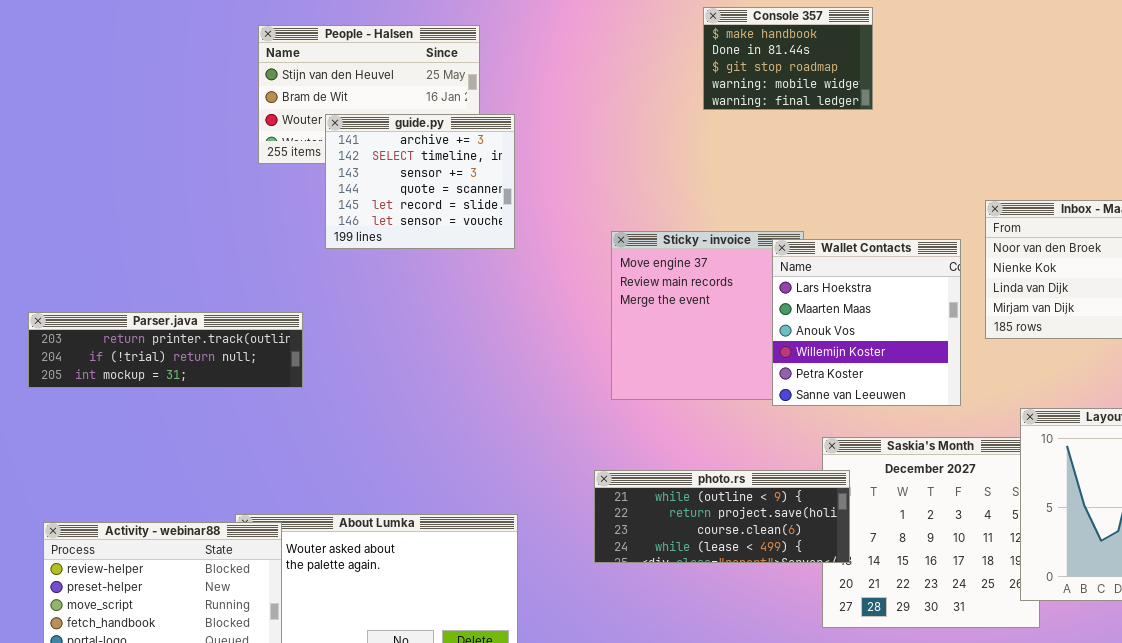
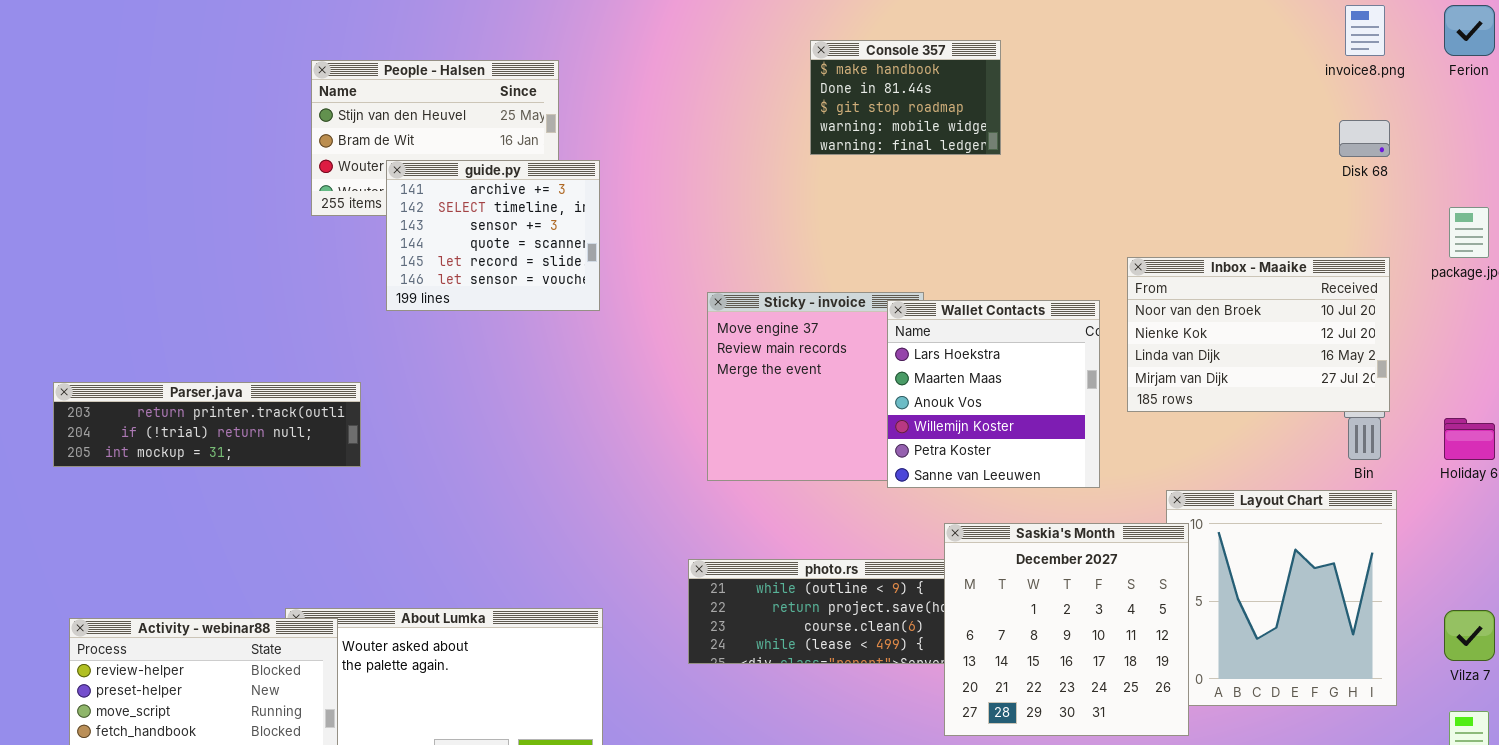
Saskia's Month: [822,437,1040,628] -> [944,523,1189,736], raised

